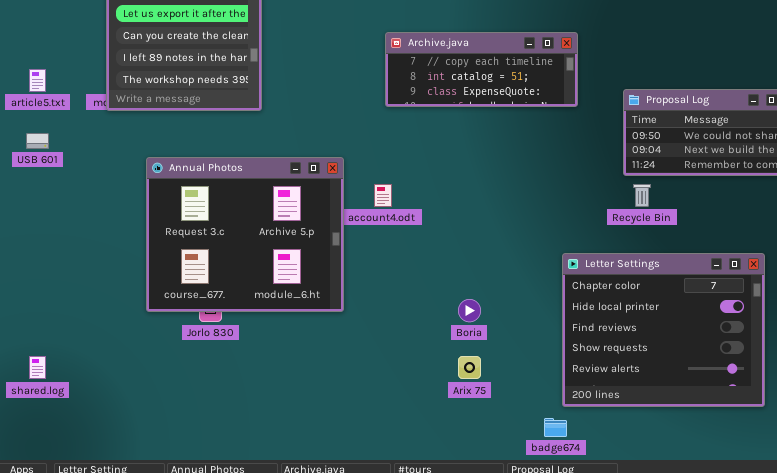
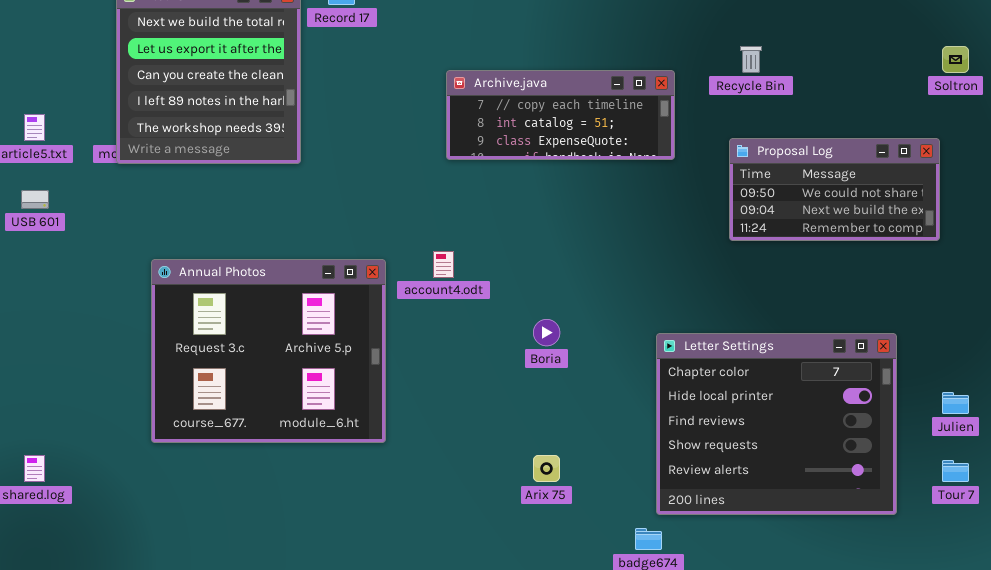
Annual Photos: [146,157,344,312] -> [151,259,386,443], moved
Recycle Bin: [633,184,651,207] -> [740,46,762,73], moved
Boria: [458,299,481,322] -> [533,319,560,346], moved

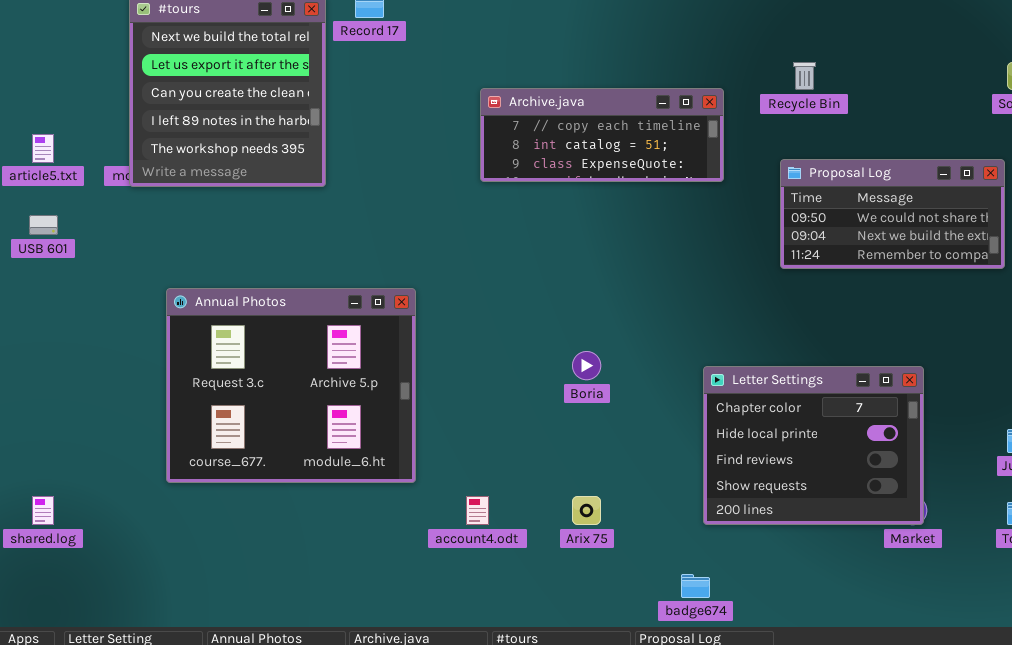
account4.odt: [433,251,454,278] -> [466,496,489,525], moved
Letter Settings: [656,333,897,515] -> [703,366,924,525], resized

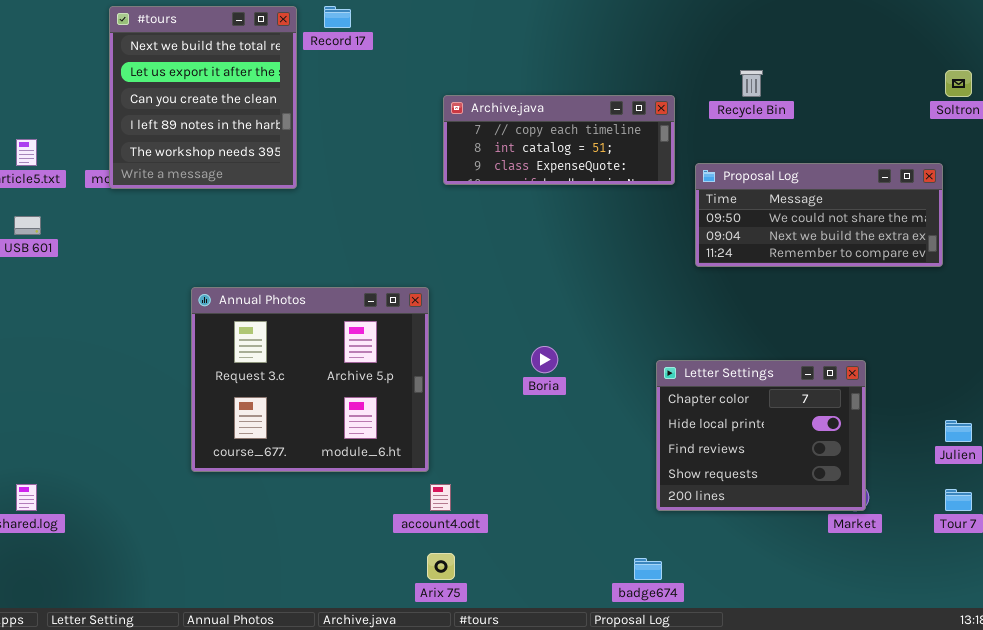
Proposal Log: [780,159,1005,269] -> [695,163,943,267], resized
Annual Photos: [166,288,416,483] -> [191,287,429,472], moved
Arix 75: [572,496,601,525] -> [427,553,455,580], moved

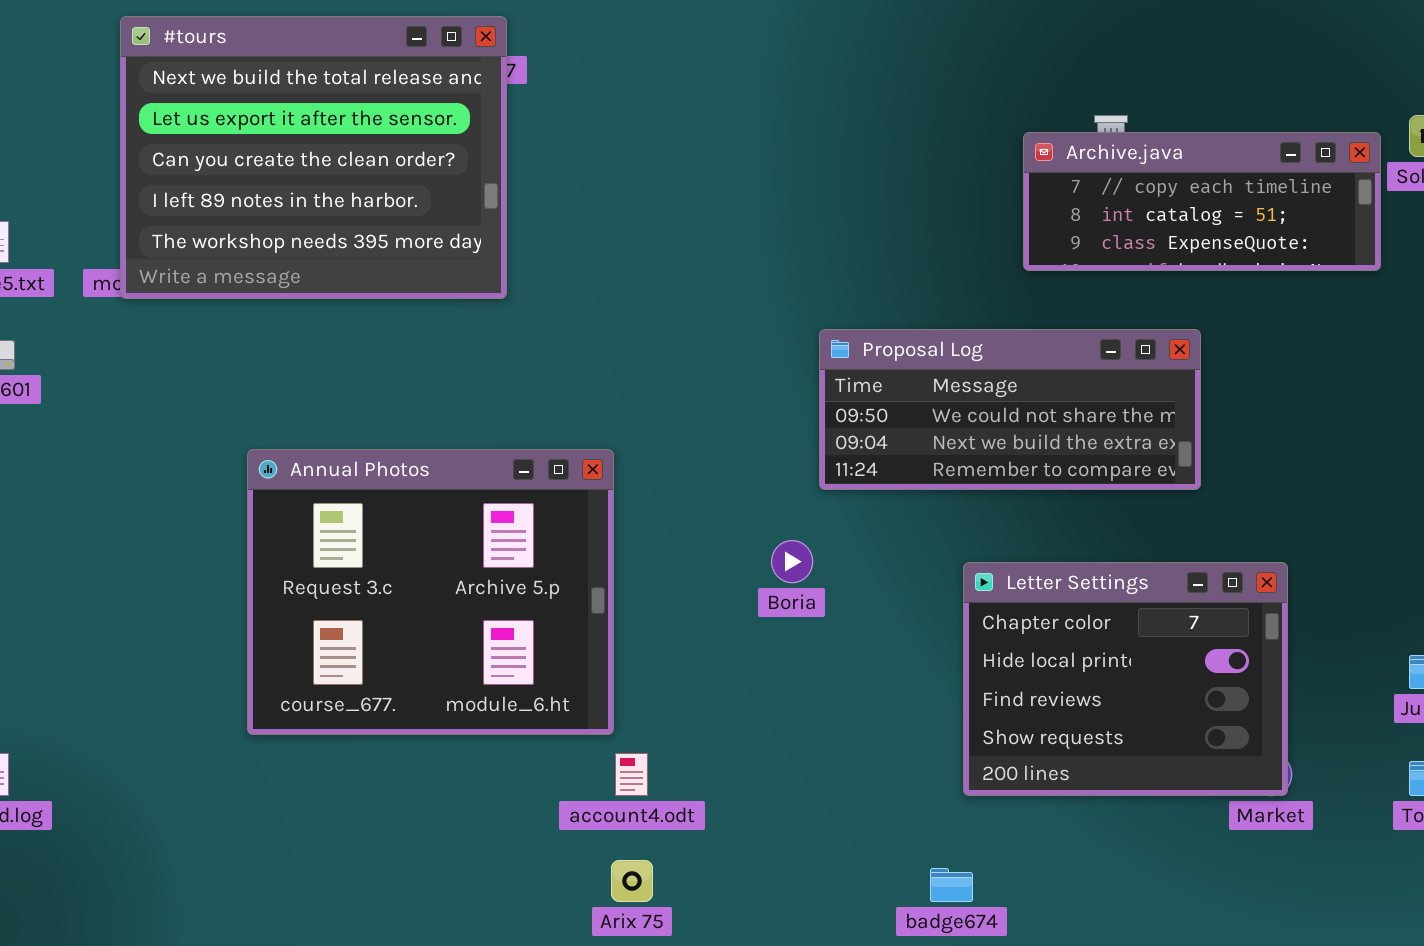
#tours: [109,6,297,189] -> [120,16,507,299], resized
Archive.java: [443,95,675,185] -> [1023,132,1381,271], moved
Proposal Log: [695,163,943,267] -> [819,329,1201,490], moved

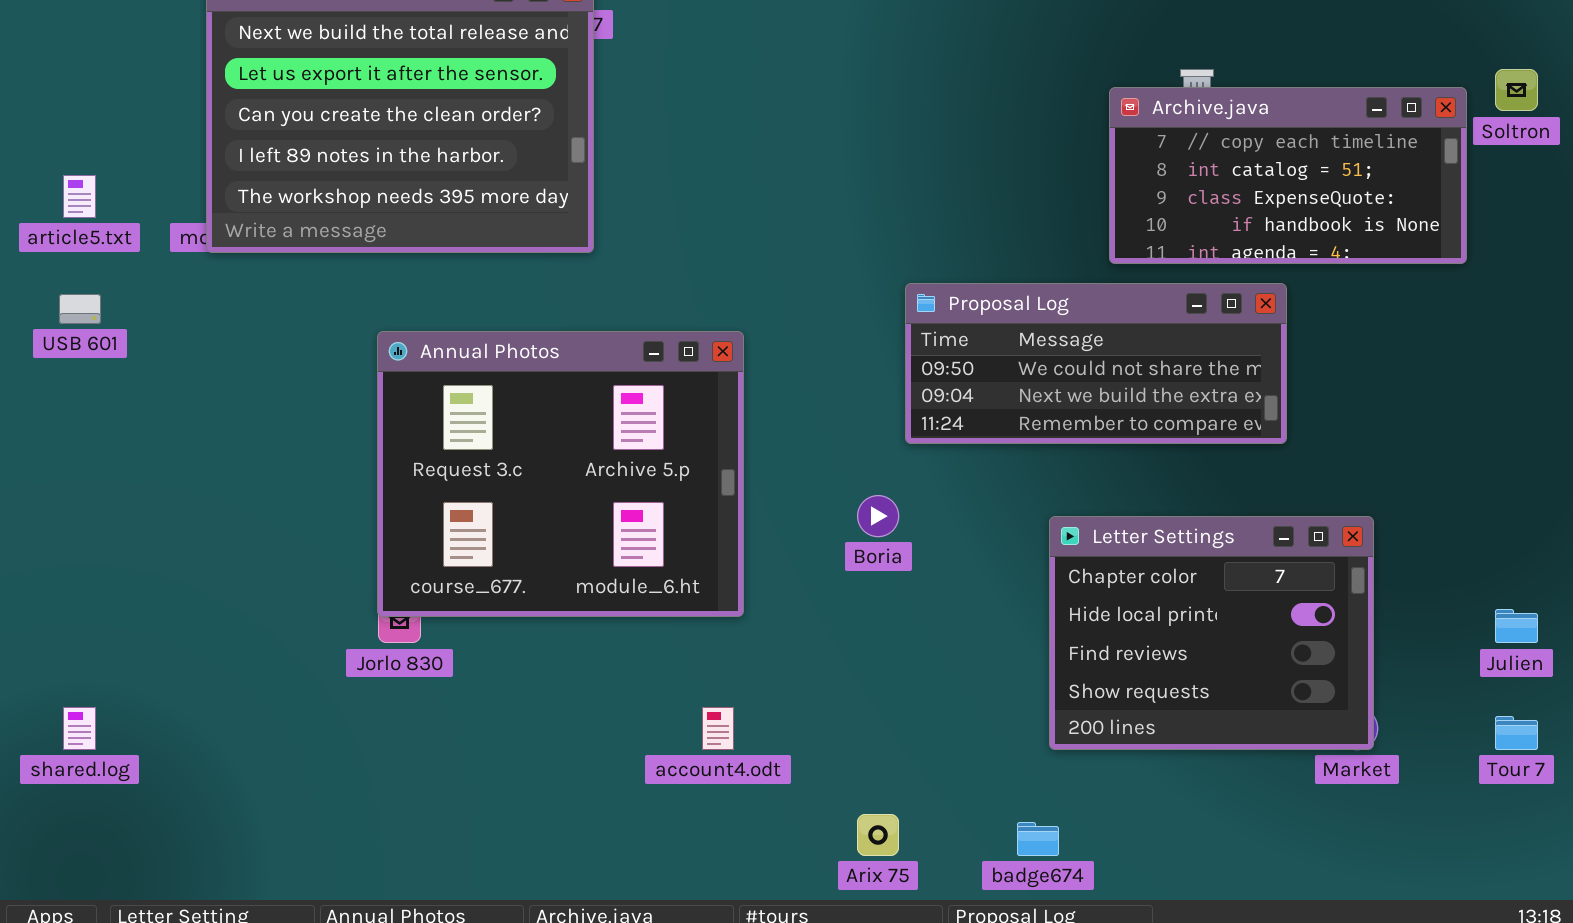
Archive.java: [1023,132,1381,271] -> [1109,87,1467,264], resized
Annual Photos: [247,449,614,735] -> [377,331,744,617], moved
Arix 75: [611,860,653,902] -> [857,814,899,856], moved

